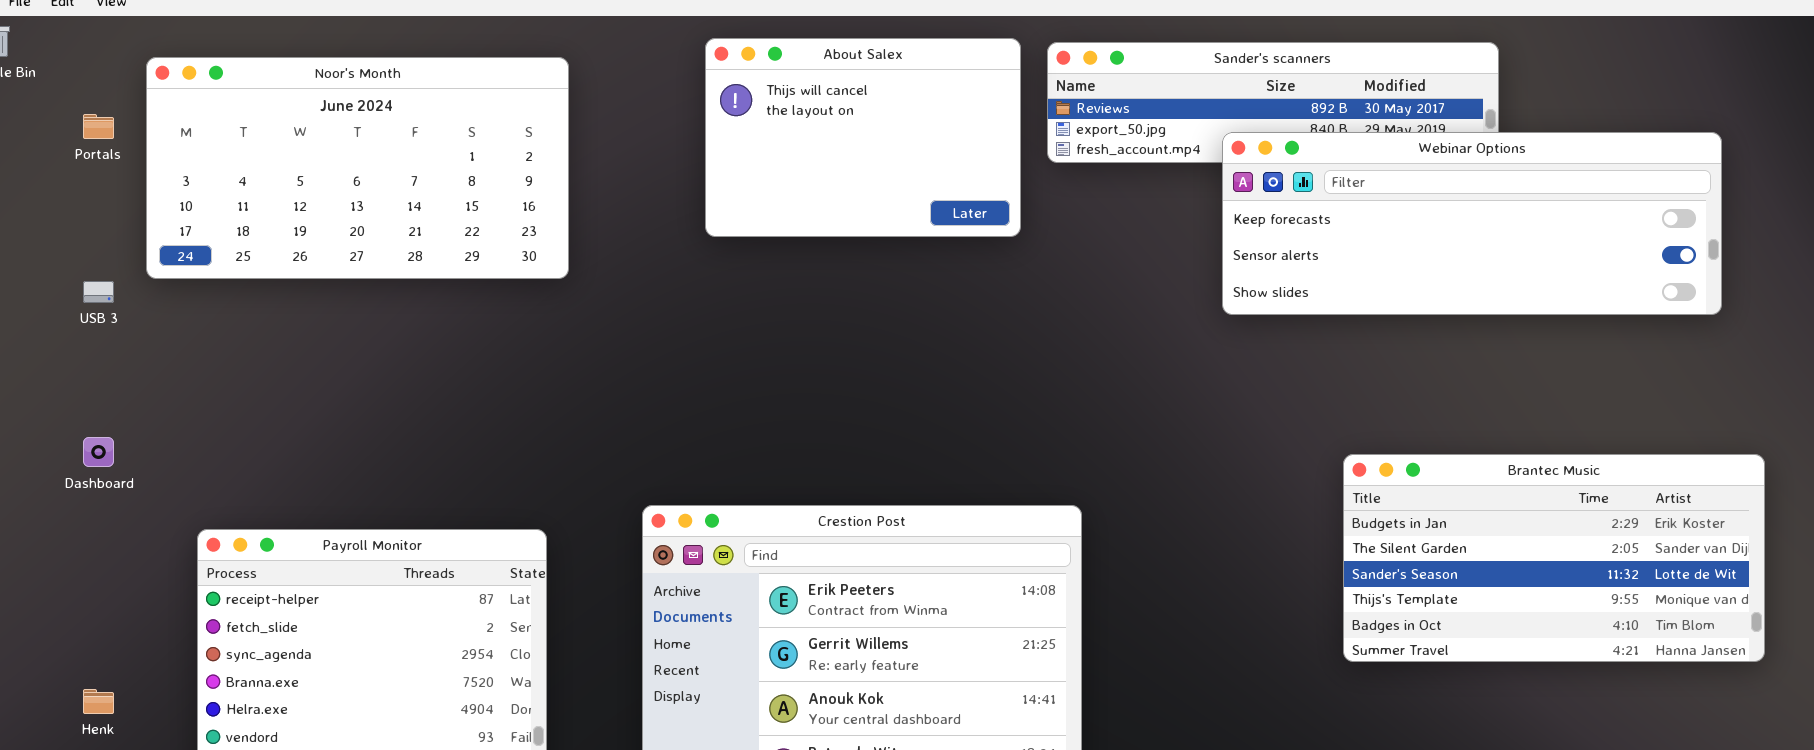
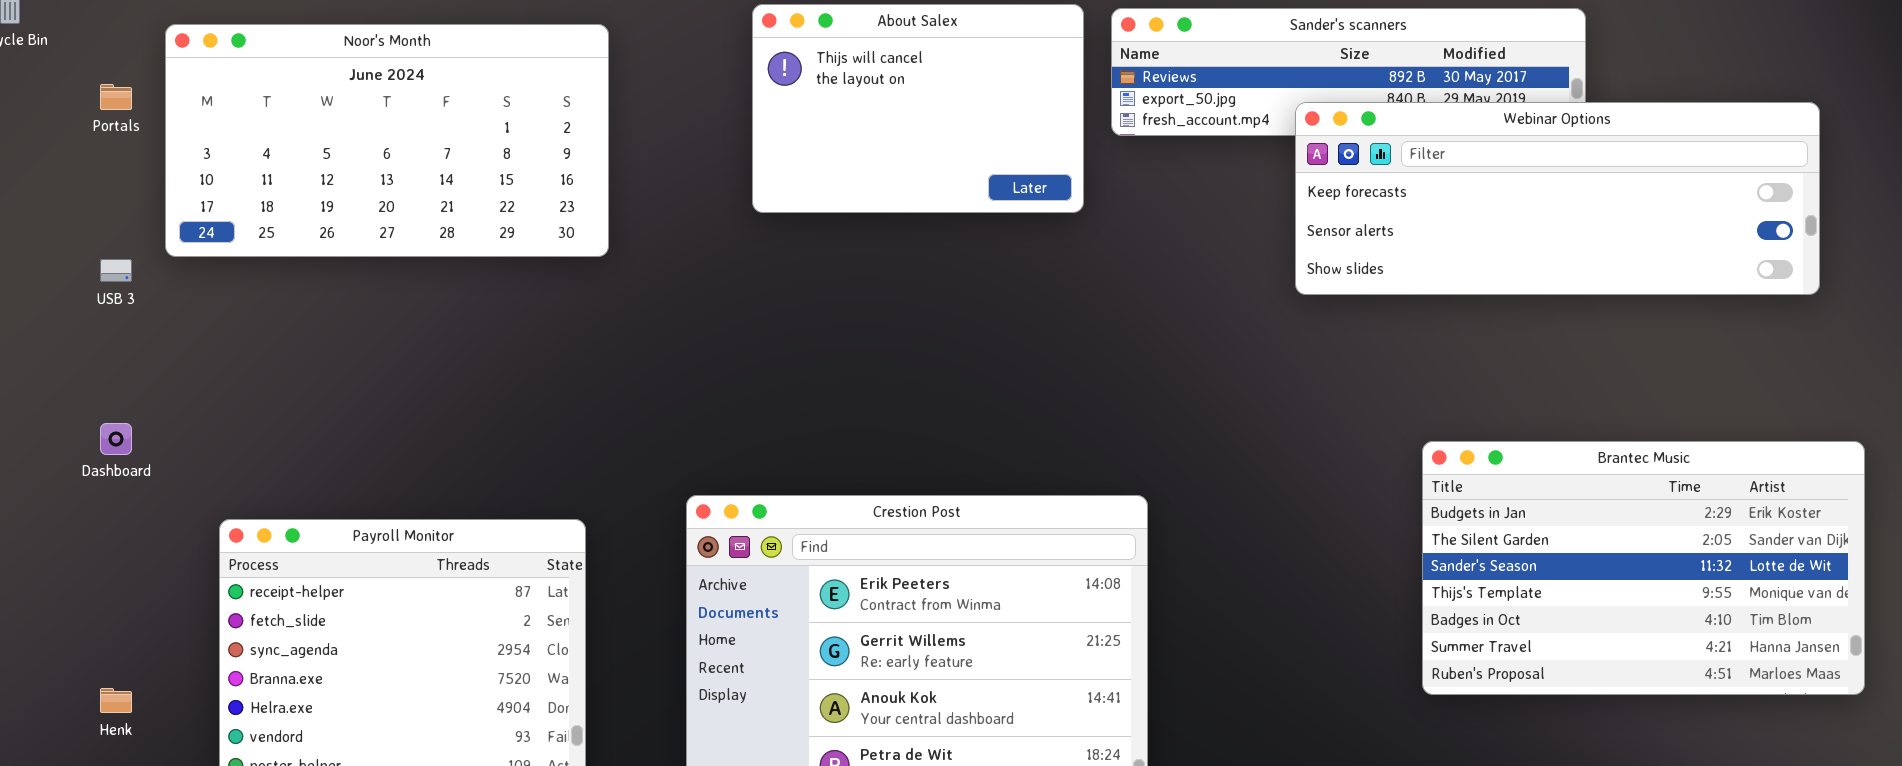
Brantec Music: [1343,454,1765,662] -> [1422,441,1865,695], resized

